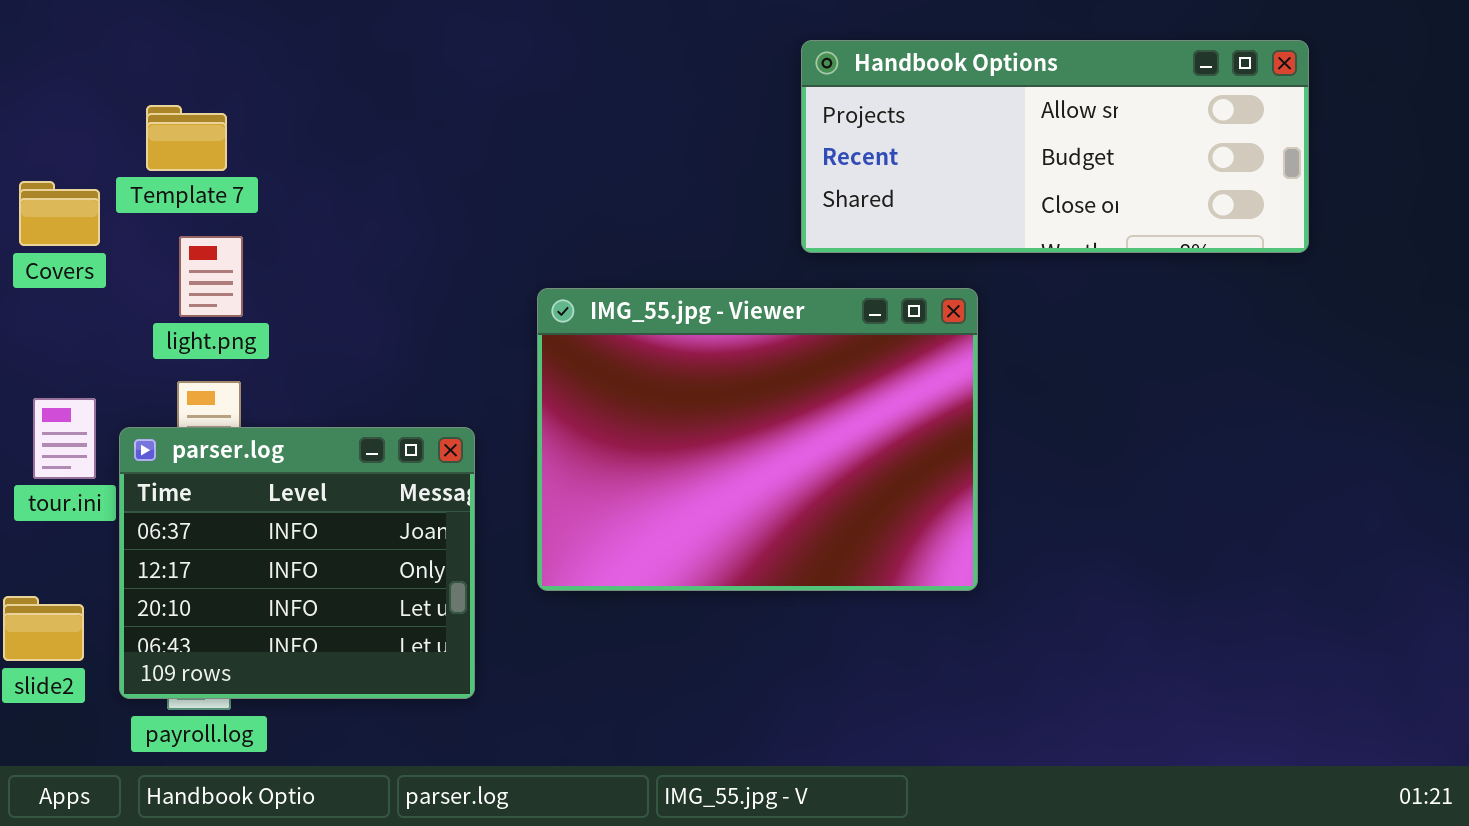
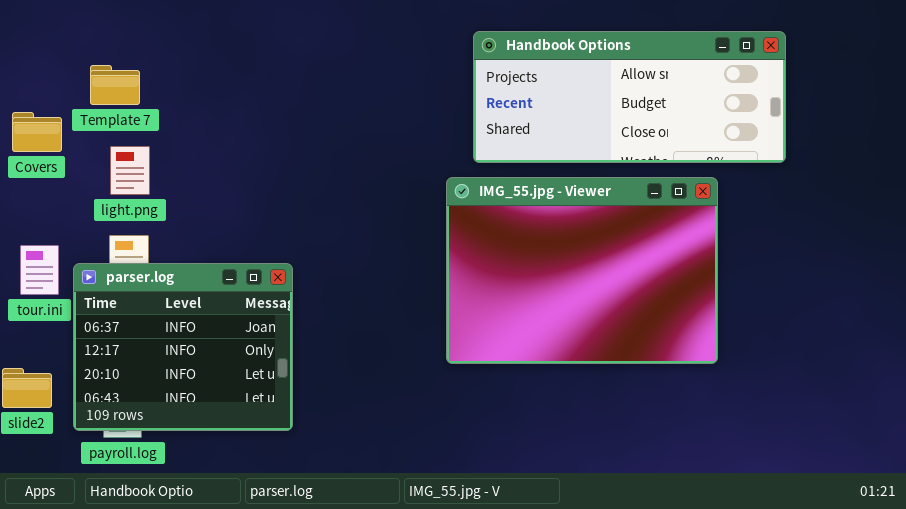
Handbook Options: [801,40,1309,253] -> [473,31,786,163], moved
IMG_55.jpg - Viewer: [537,288,978,591] -> [446,177,718,364], moved

